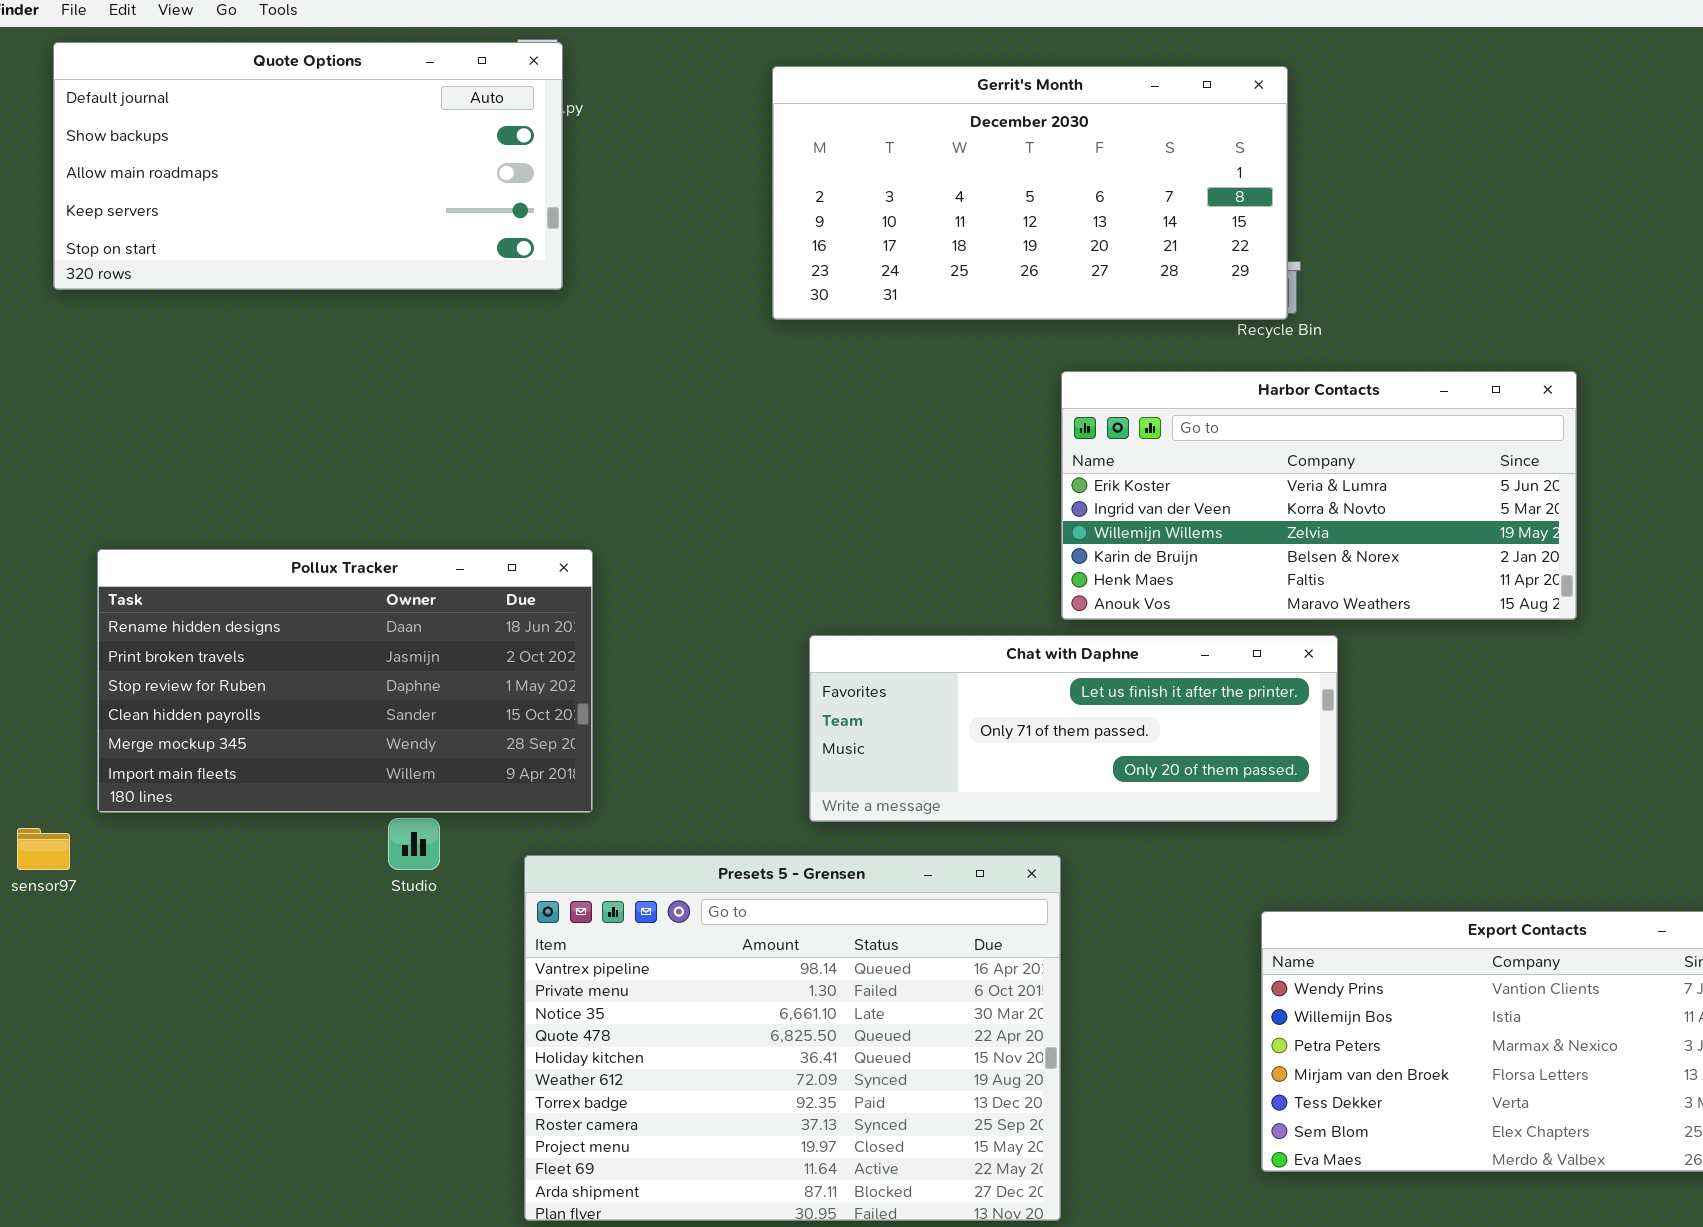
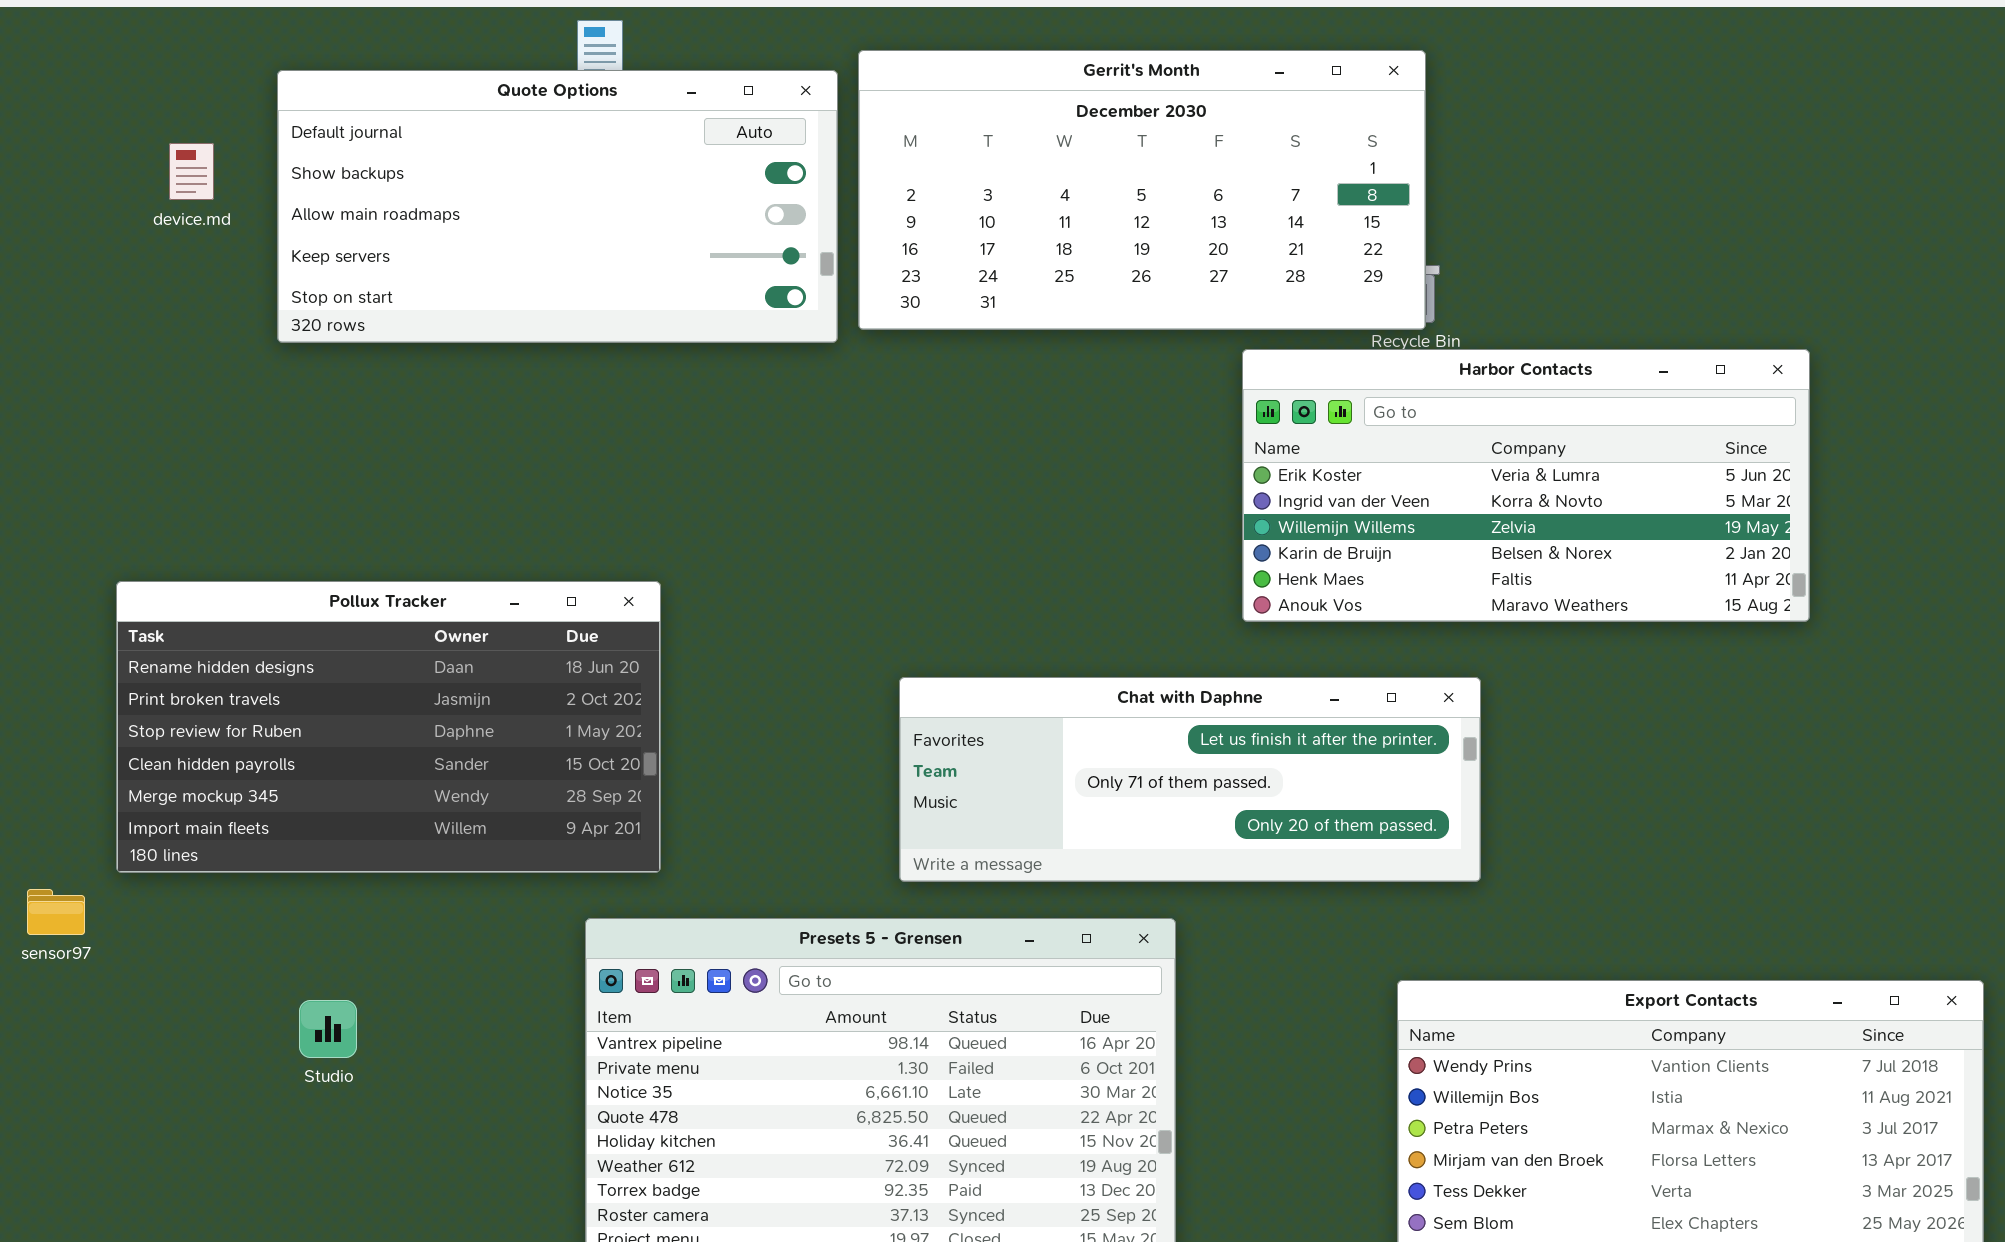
Quote Options: [53,42,563,290] -> [277,70,838,343], moved
Harbor Contacts: [1061,371,1577,620] -> [1242,349,1810,622], moved
Studio: [388,818,440,870] -> [299,1000,357,1058], moved

